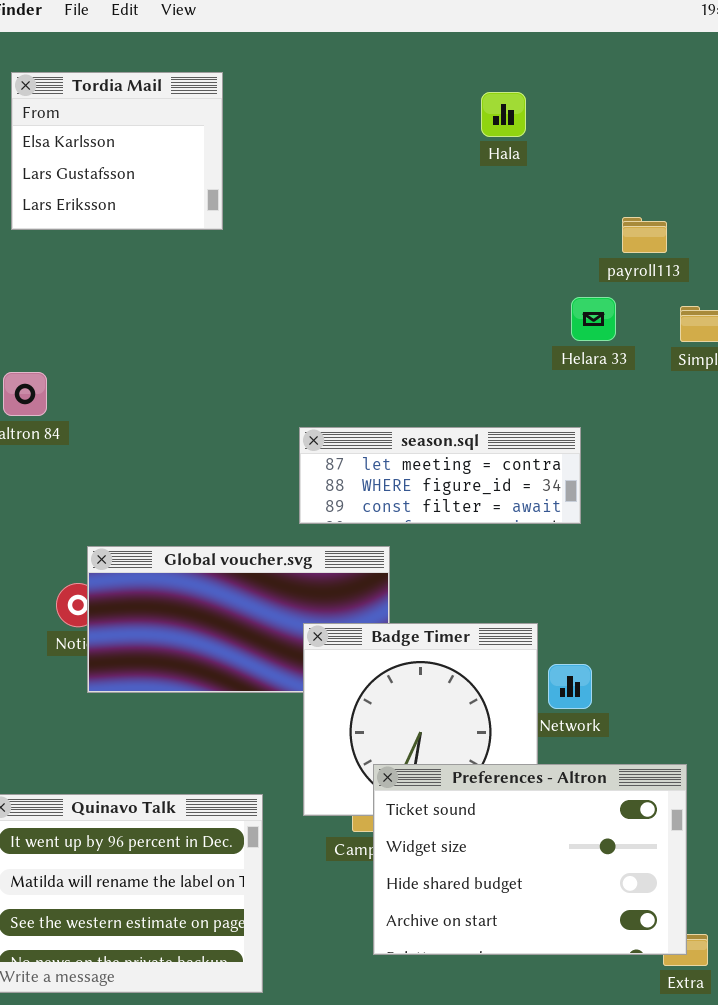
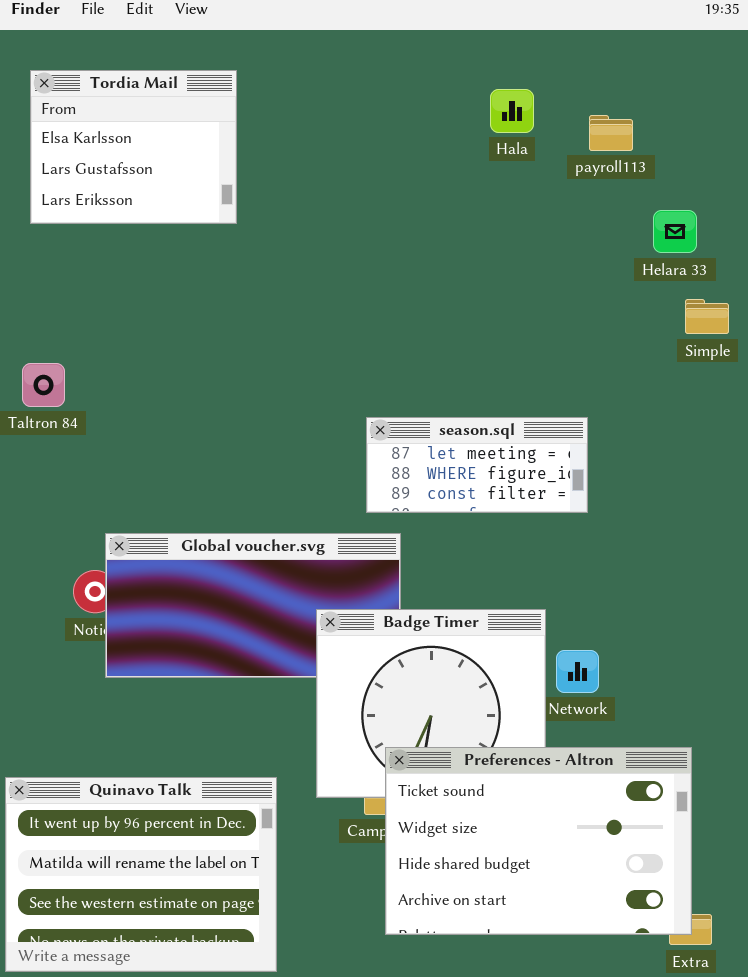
payroll113: [622,217,667,253] -> [589,115,633,151], moved
Helara 33: [571,297,616,341] -> [653,210,697,253], moved
season.sql: [299,427,581,524] -> [366,417,588,513], resized

